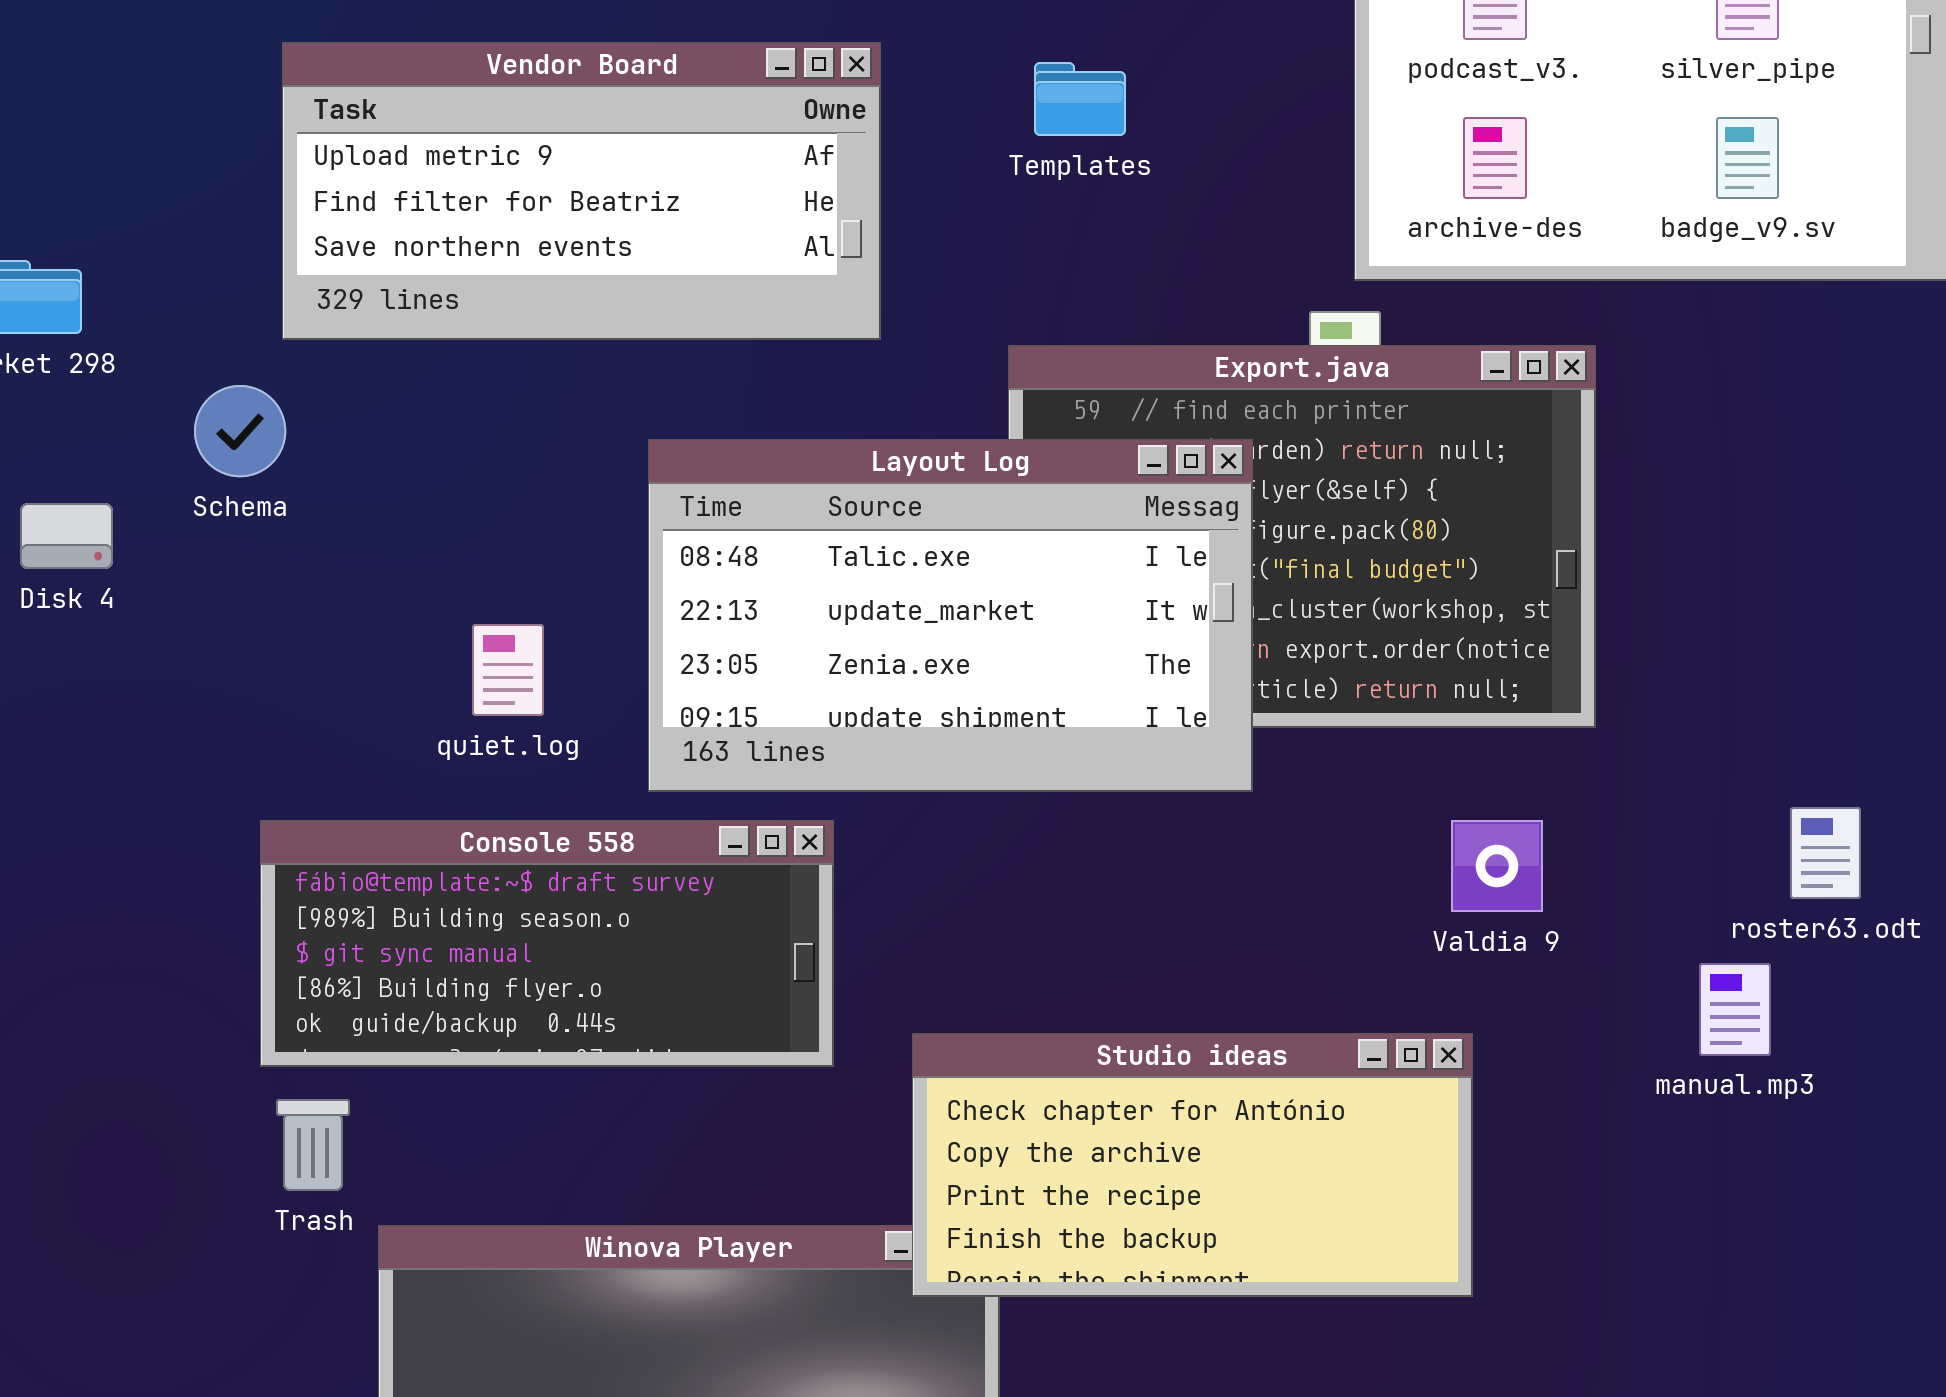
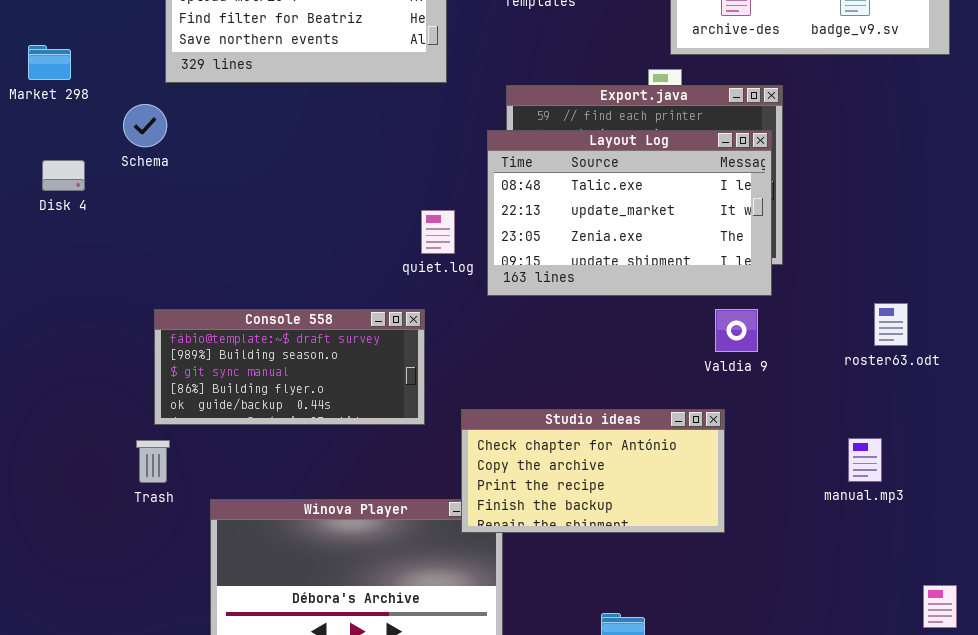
Layout Log: [648,439,1253,792] -> [487,130,772,296], moved
quiet.log: [472,624,544,716] -> [421,210,455,254], moved
manual.mp3: [1699,963,1771,1056] -> [848,438,882,482], moved
Trash: [276,1099,350,1191] -> [136,440,170,483], moved

